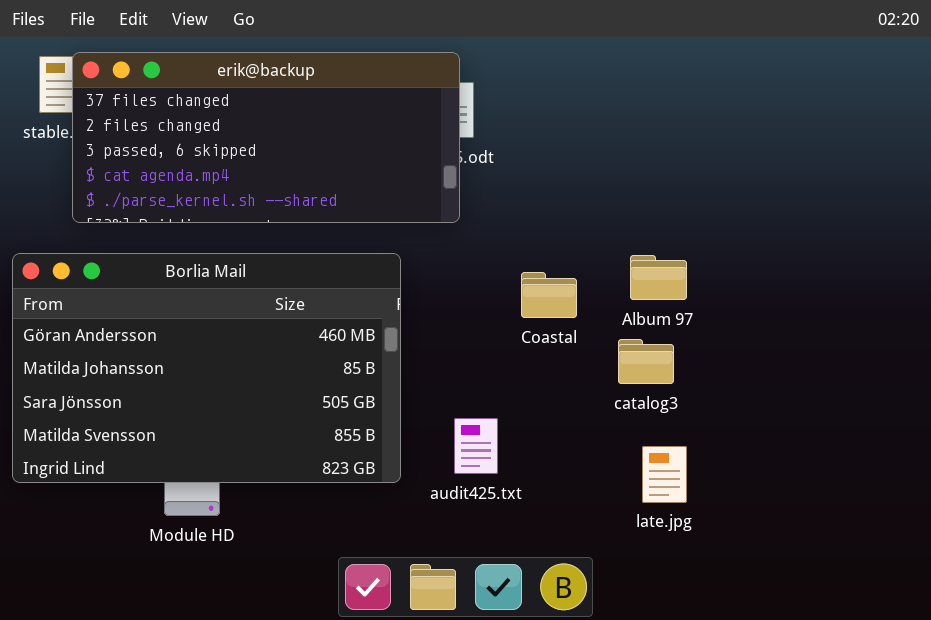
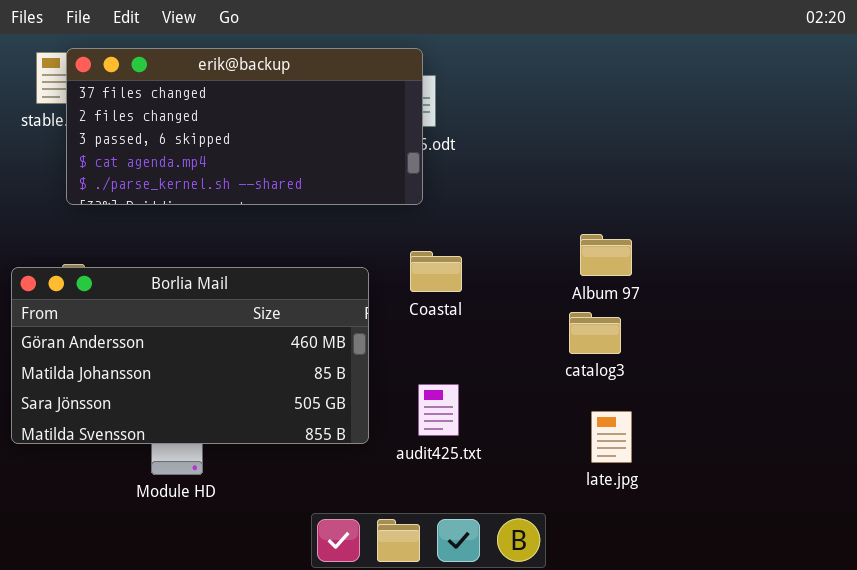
Borlia Mail: [12,253,401,483] -> [11,267,369,444], resized
Coastal: [521,272,577,318] -> [410,251,462,292], moved

